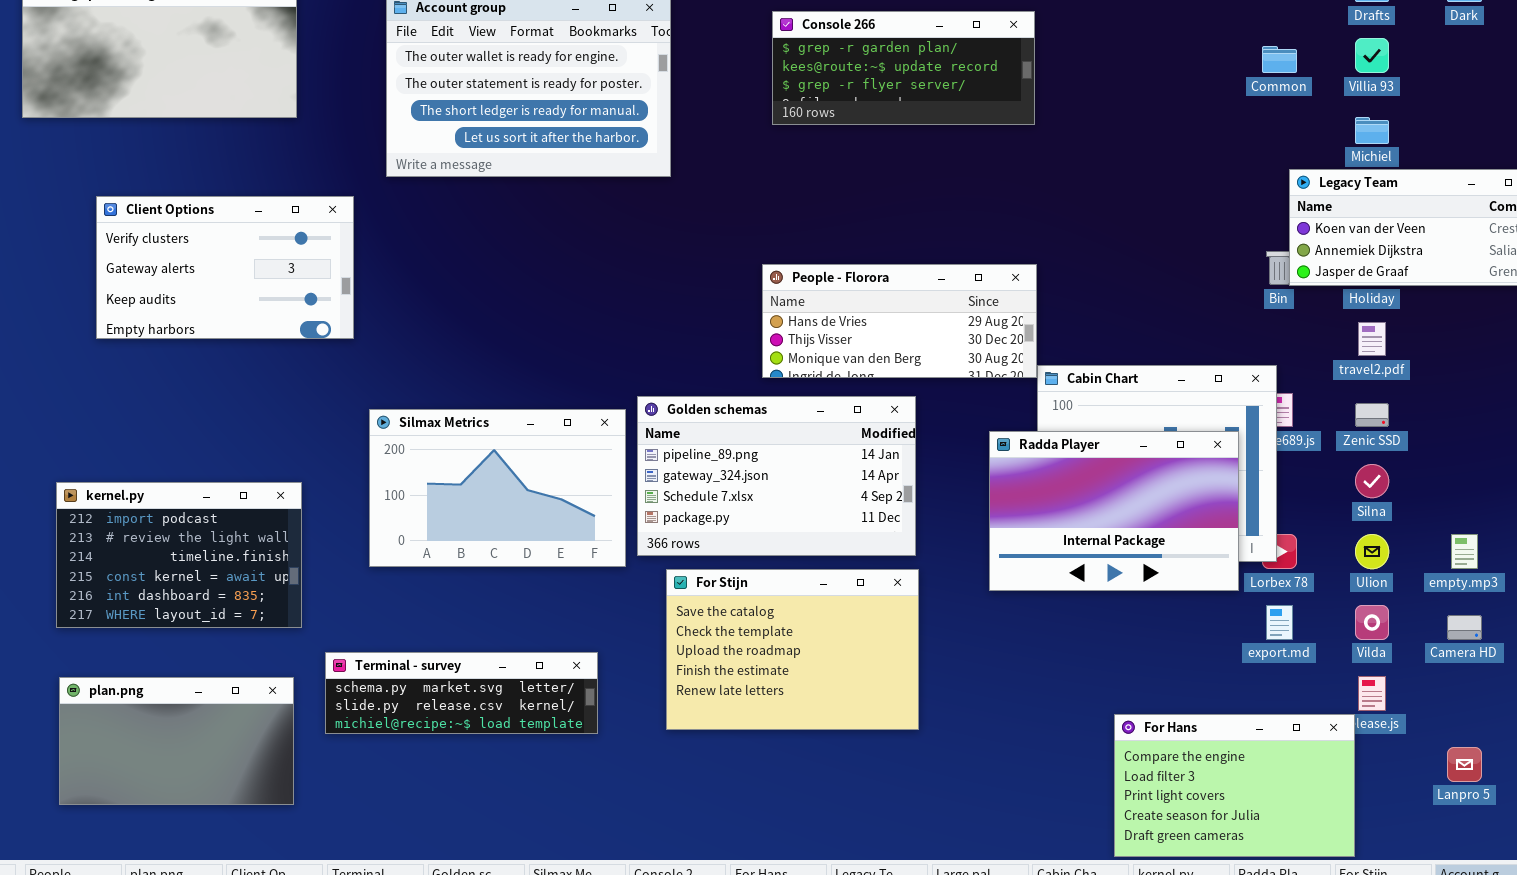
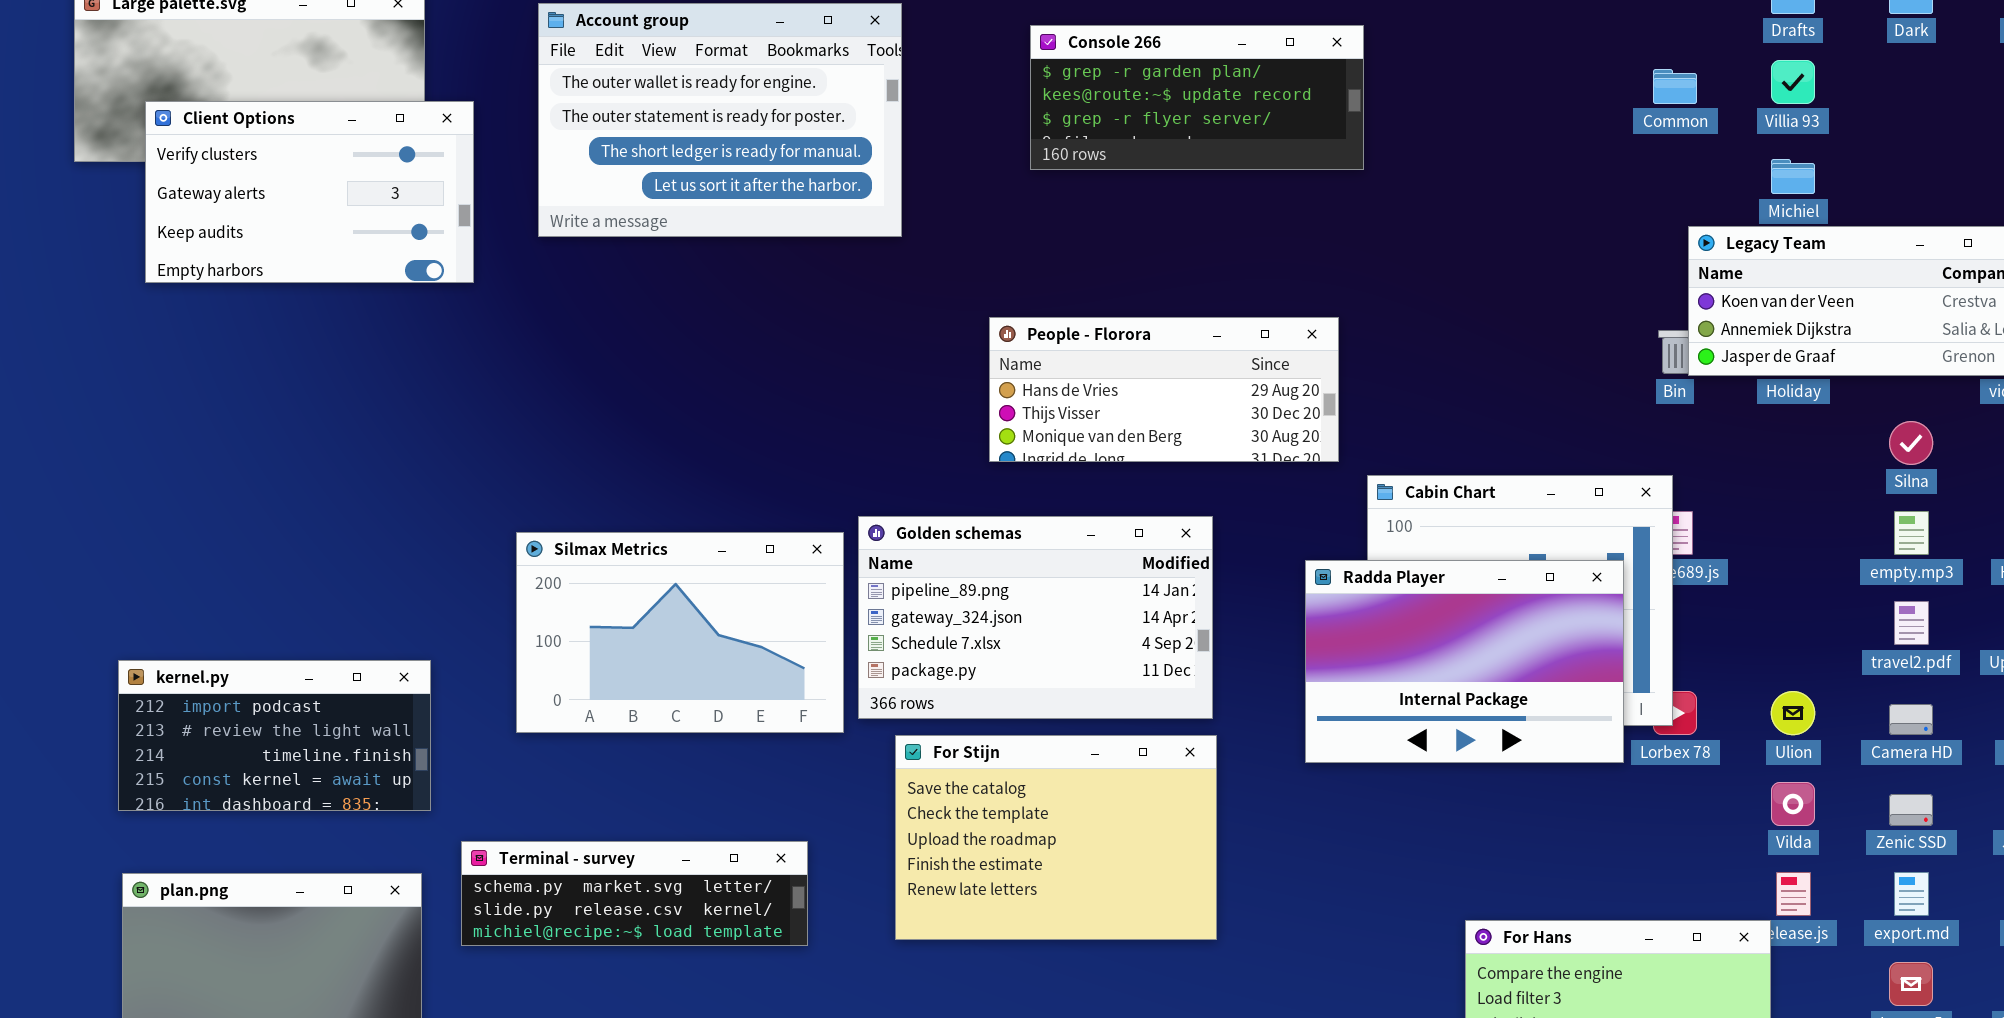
Client Options: [96,196,354,339] -> [145,101,474,283], moved
People - Florora: [762,264,1037,378] -> [989,317,1339,462], moved
travel2.pdf: [1358,322,1386,356] -> [1894,601,1929,645], moved
Zenic SSD: [1355,403,1389,427] -> [1889,794,1933,826], moved
Silna: [1355,464,1389,498] -> [1889,421,1933,465], moved
kernel.py: [56,482,302,628] -> [118,660,431,811], resized
empty.mp3: [1451,534,1478,569] -> [1894,511,1929,555], moved
export.md: [1266,605,1293,640] -> [1894,872,1929,916], moved
Camera HD: [1447,615,1482,640] -> [1889,704,1933,735], moved

